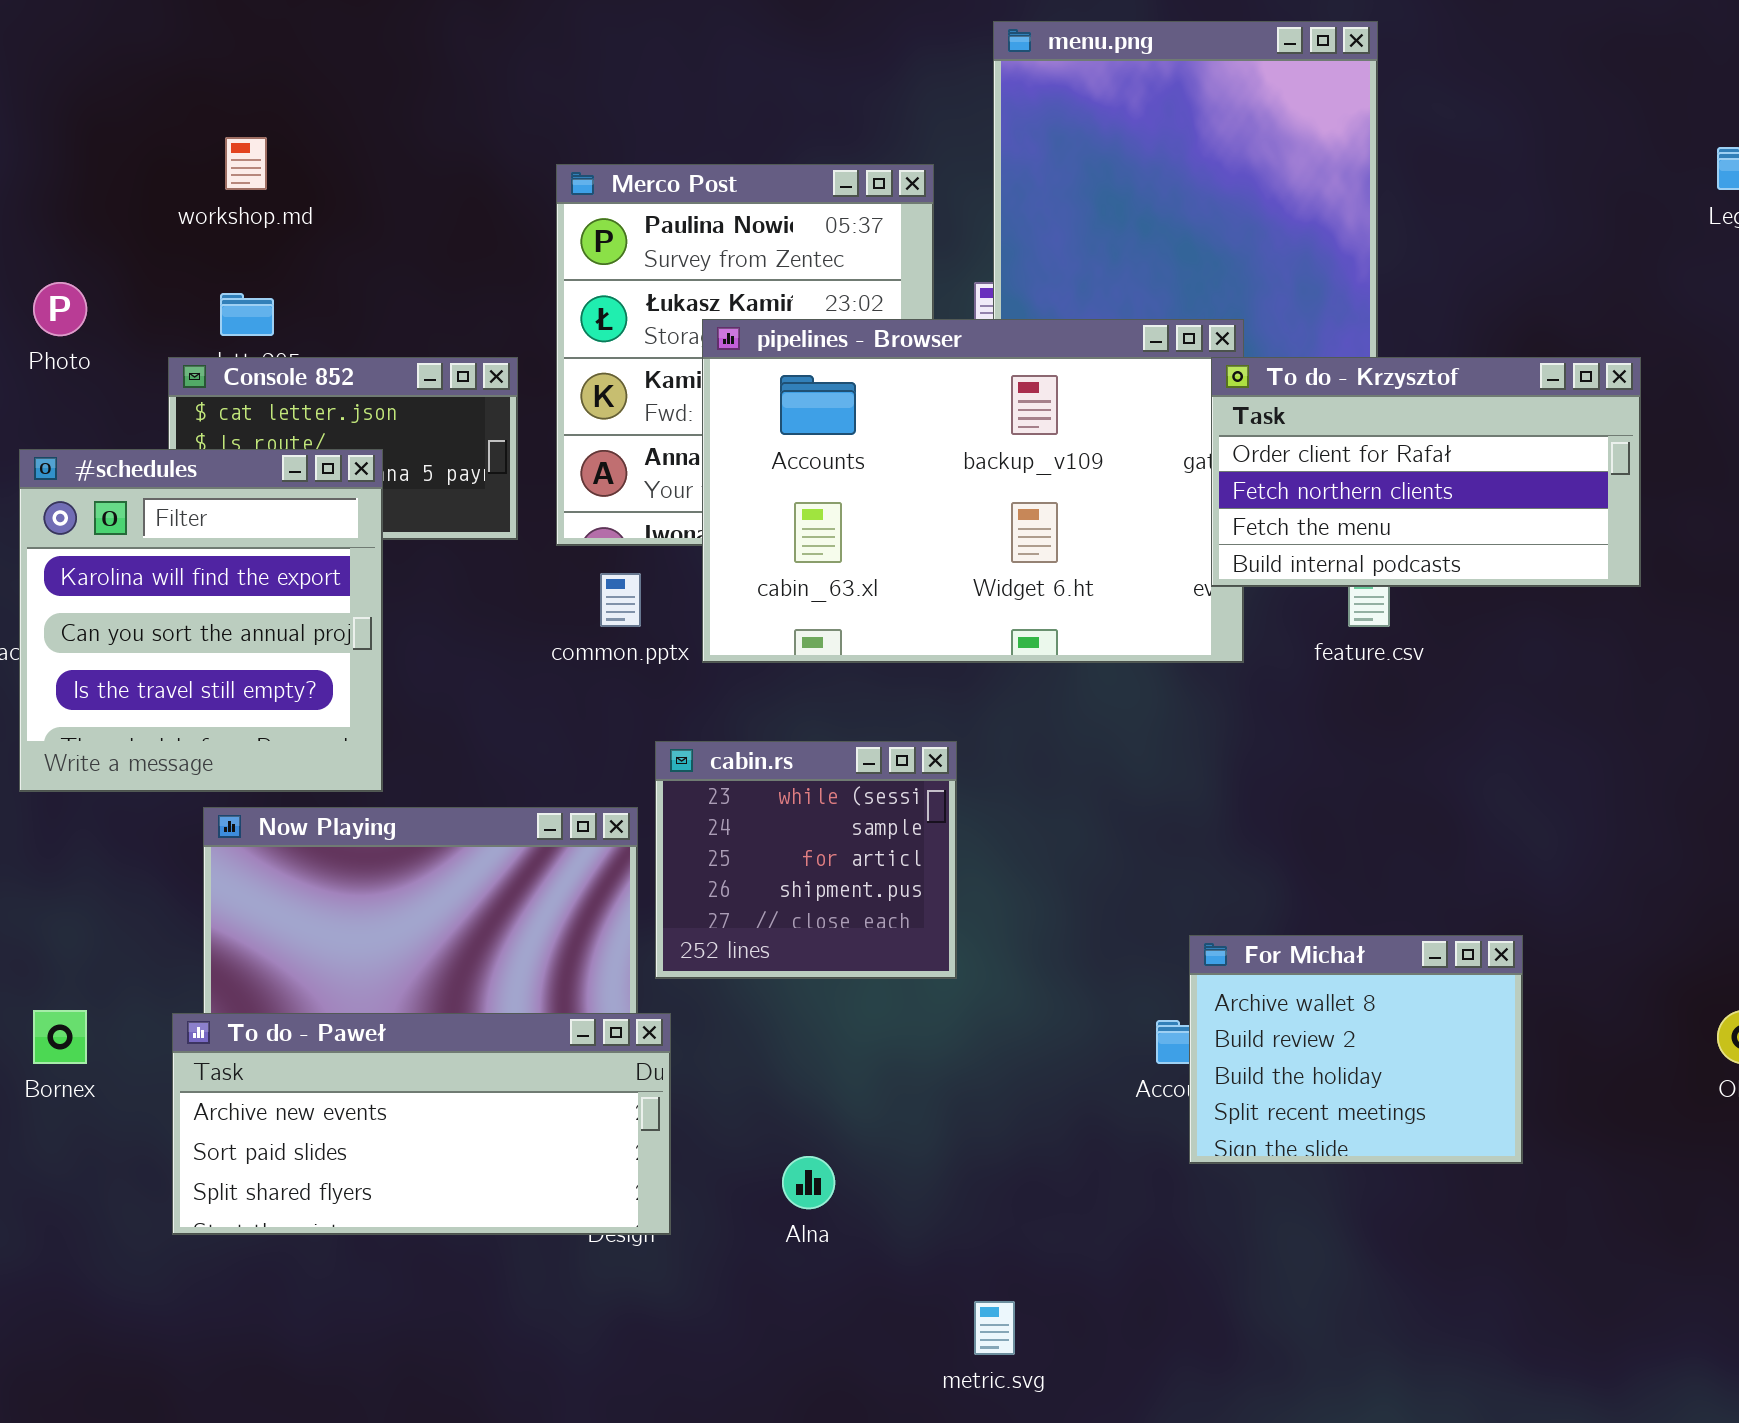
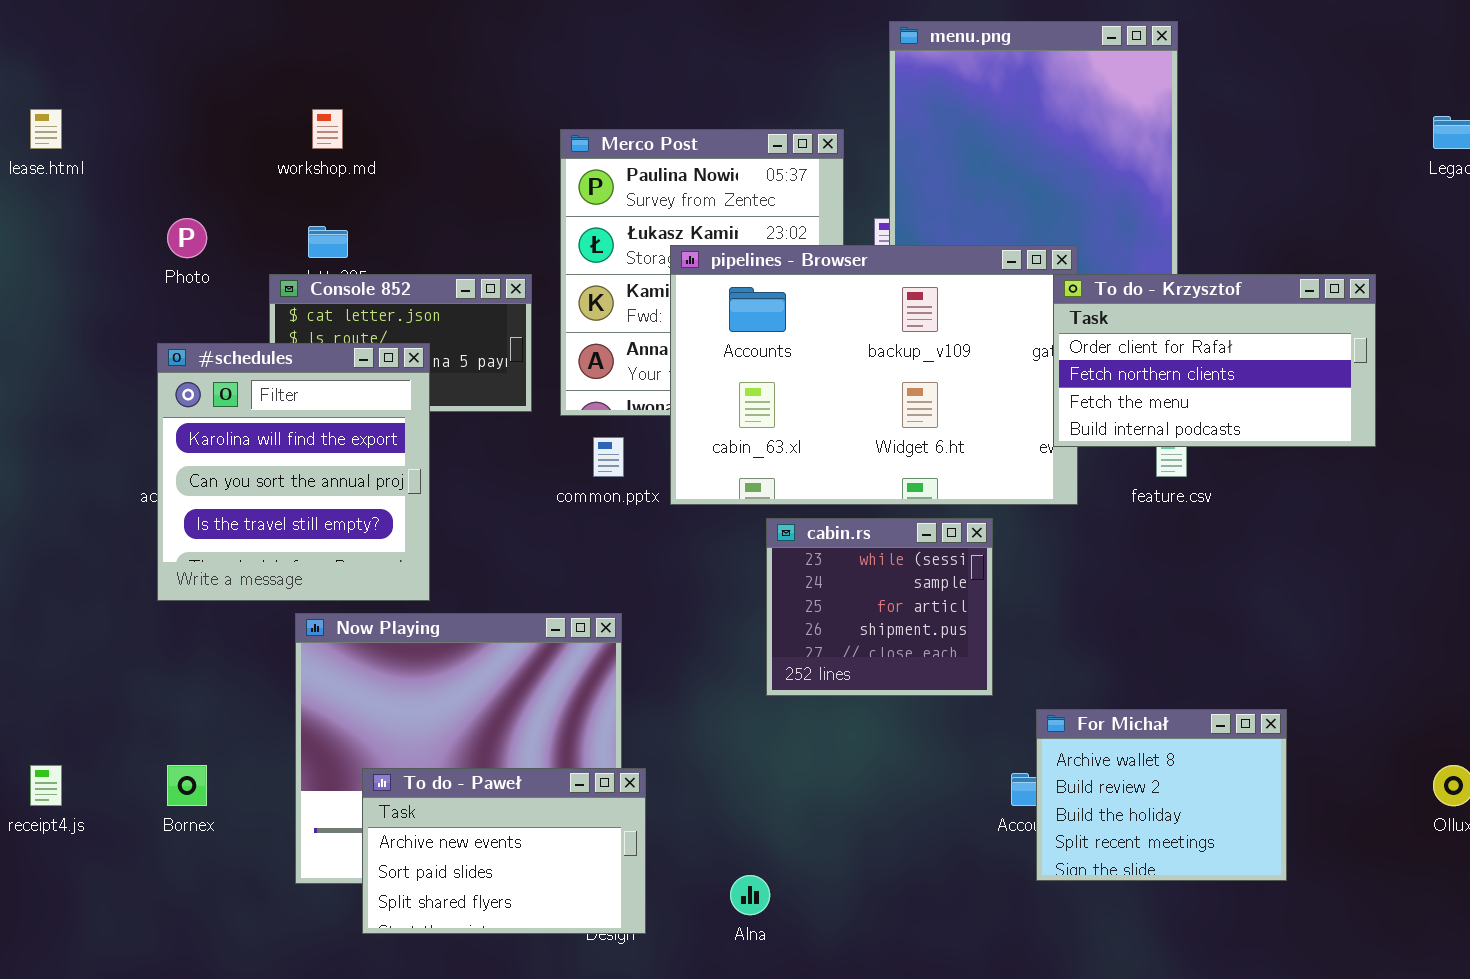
cabin.rs: [655,741,957,979] -> [766,518,993,696], moved
To do - Paweł: [172,1013,671,1235] -> [362,768,646,934], resized

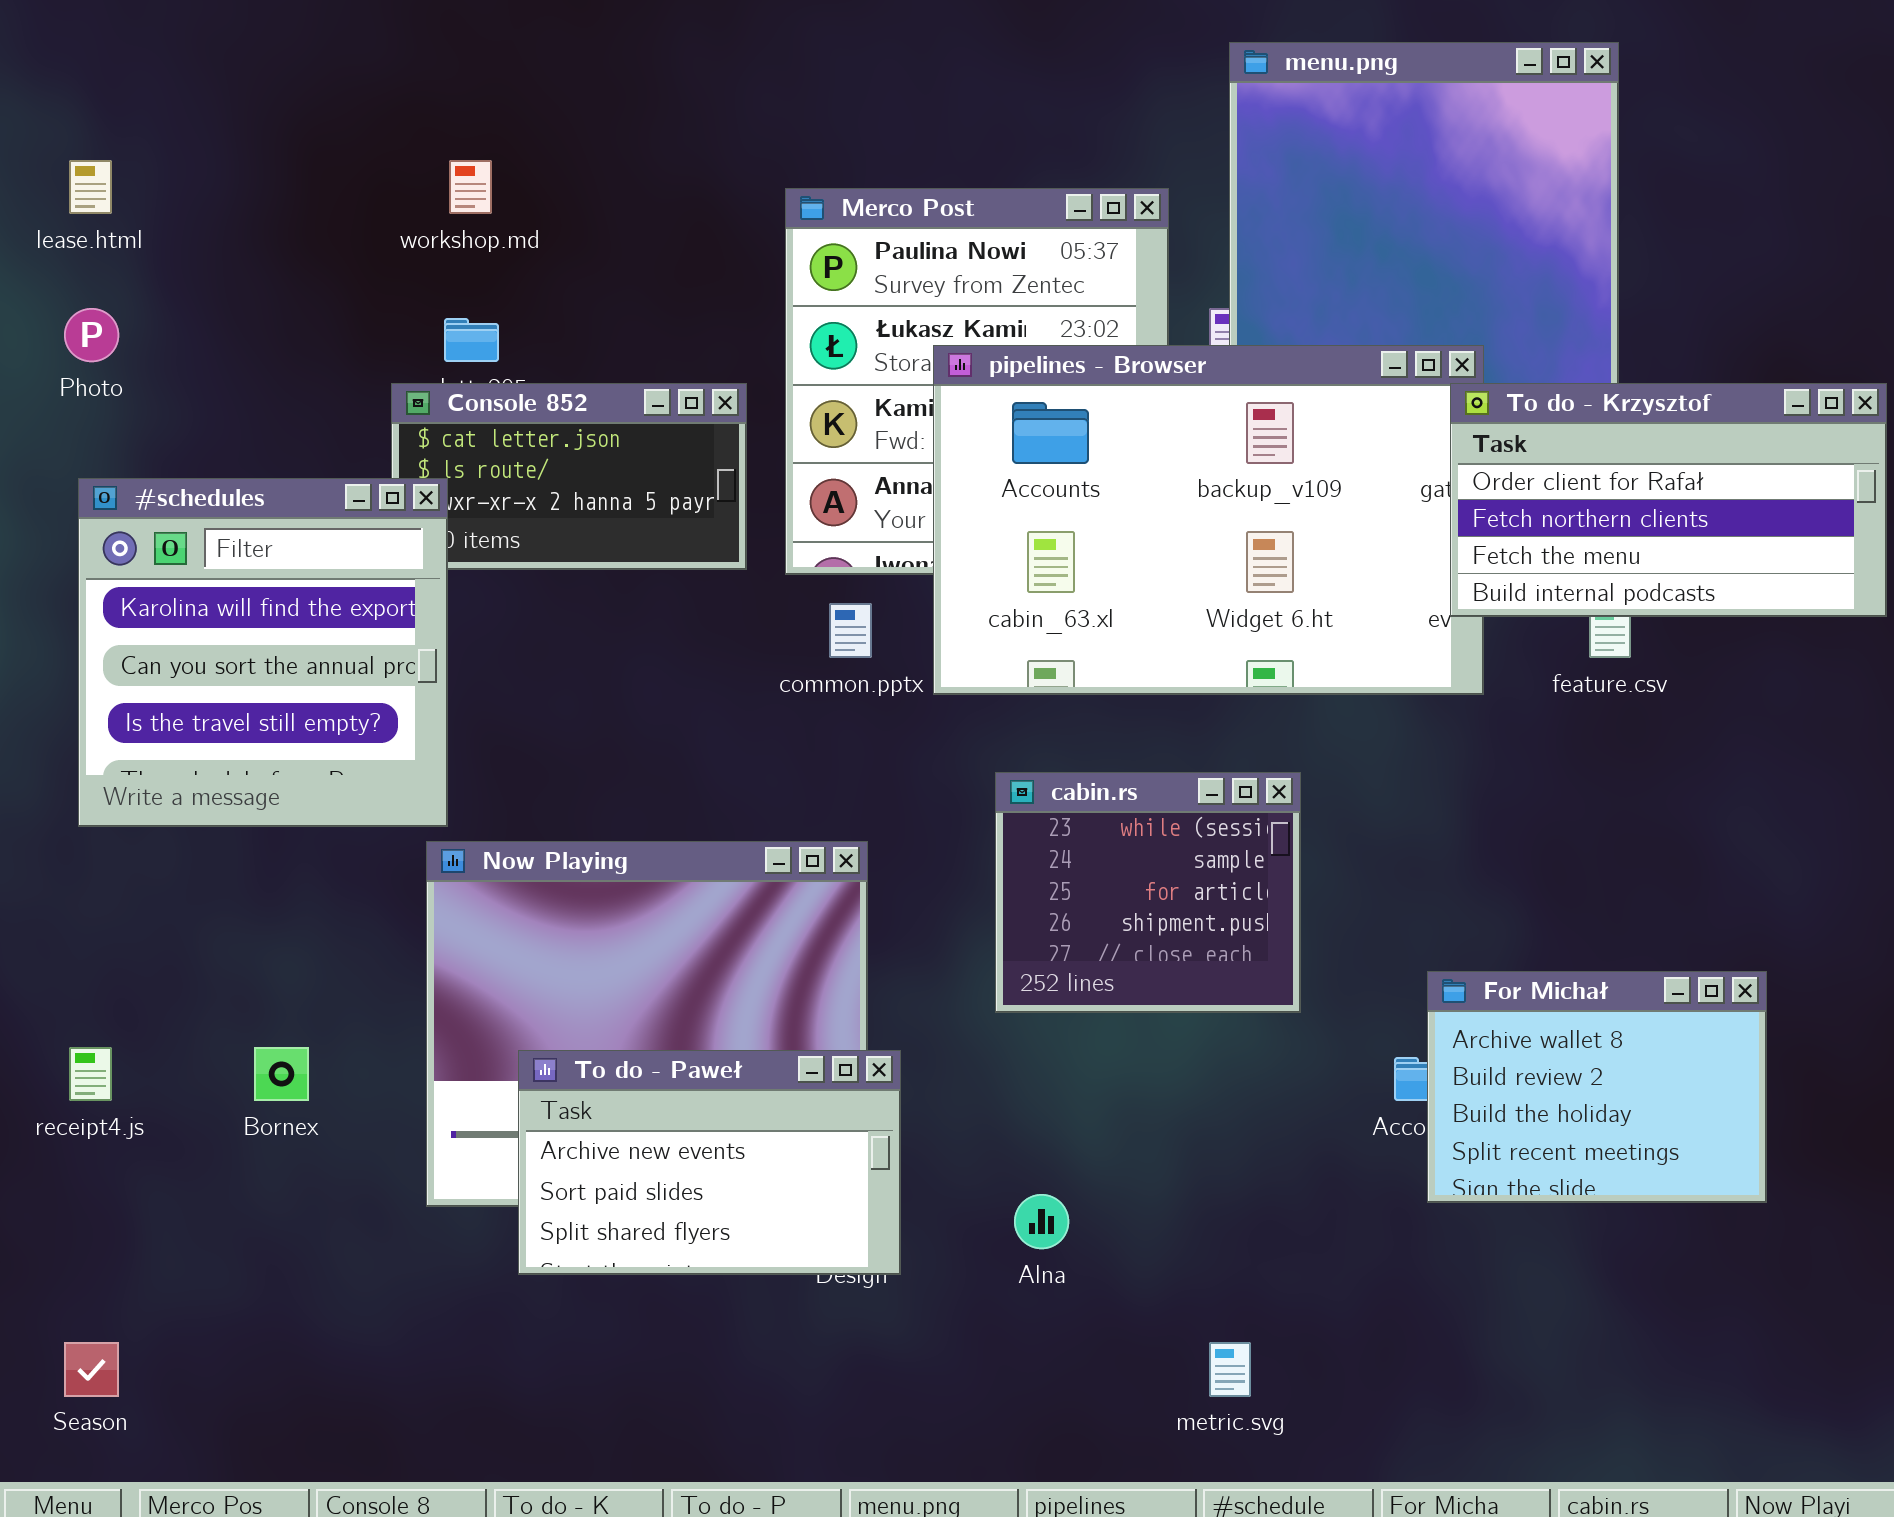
Photo: [167,218,207,258] -> [64,308,119,362], moved
#schedules: [157,343,430,601] -> [78,478,448,827], moved
cabin.rs: [766,518,993,696] -> [995,772,1301,1013], moved

